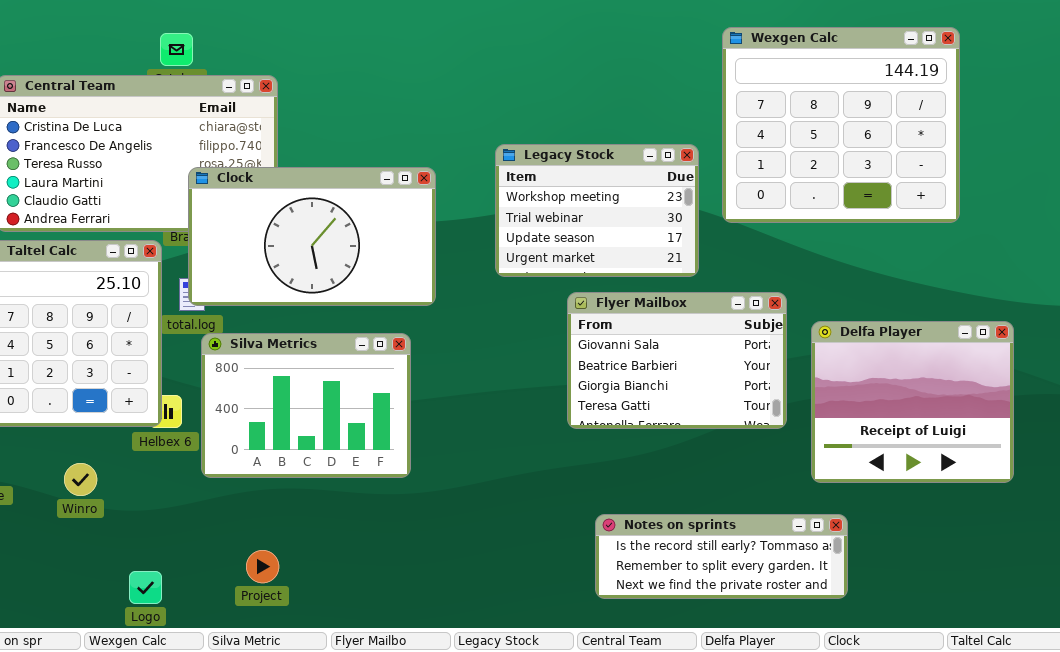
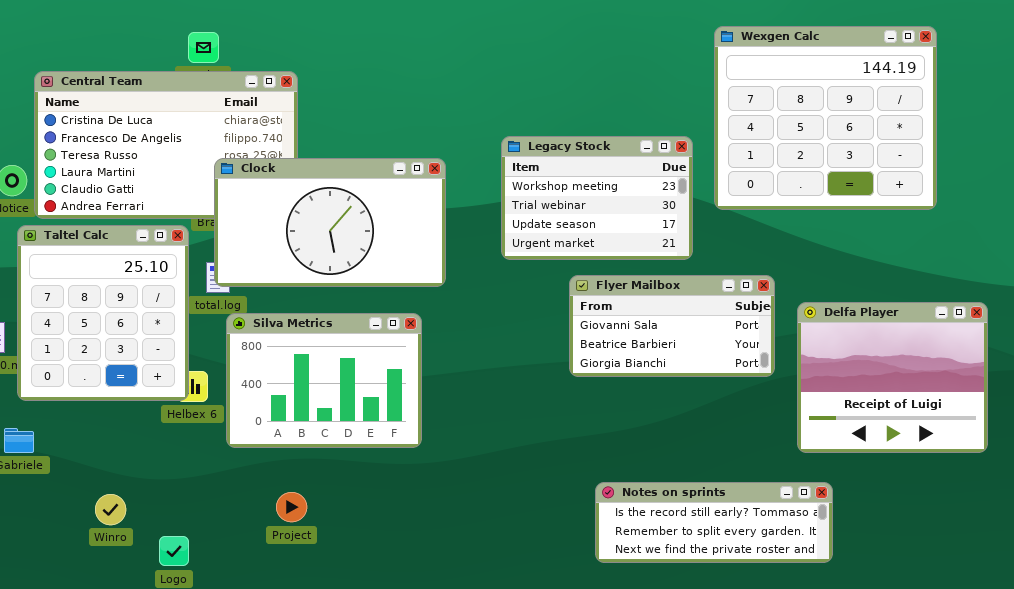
Flyer Mailbox: [567,292,787,429] -> [569,275,775,377], resized
Winro: [64,463,97,496] -> [95,494,126,525], moved
Project: [246,550,279,583] -> [276,492,307,522], moved

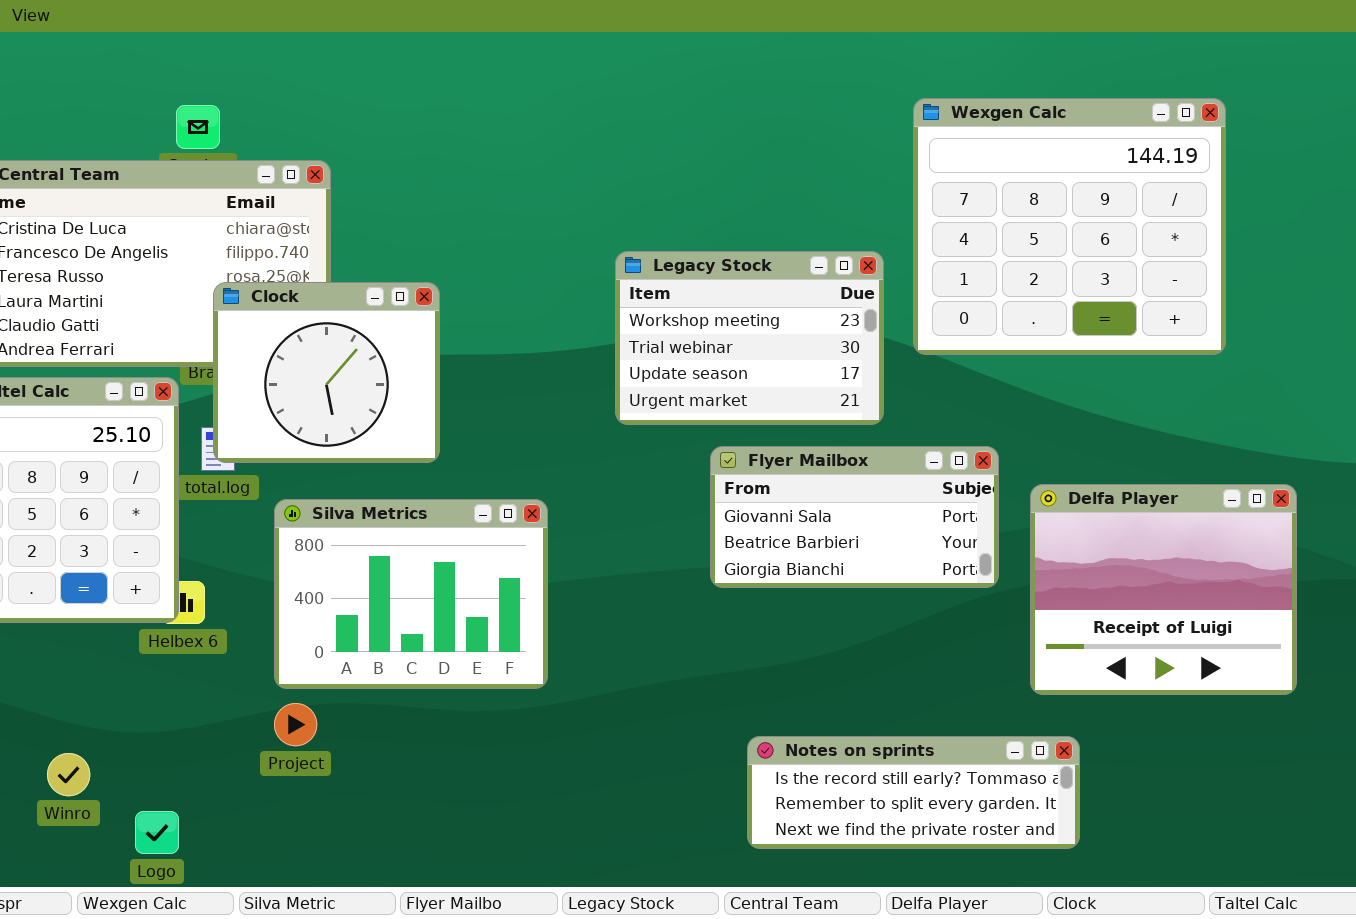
Clock: [214,158,446,287] -> [213,282,440,463], resized
Silva Metrics: [226,313,422,448] -> [274,499,548,689], moved
Project: [276,492,307,522] -> [274,703,317,746], moved

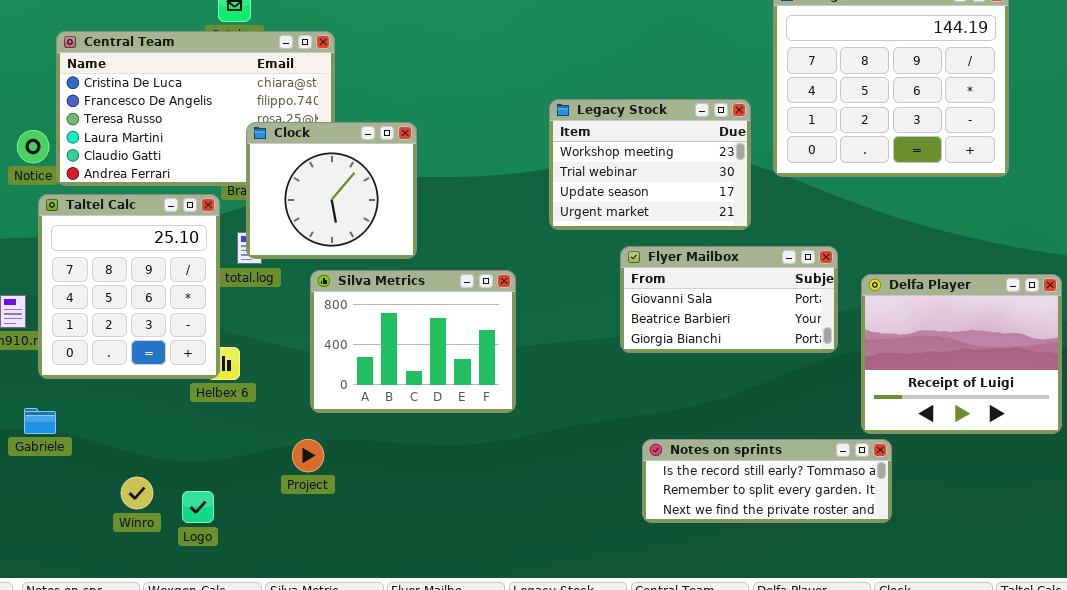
Silva Metrics: [274,499,548,689] -> [310,270,516,413], moved
Notes on sprints: [747,736,1080,849] -> [642,439,892,523], moved
Logo: [135,811,179,854] -> [182,491,214,523], moved

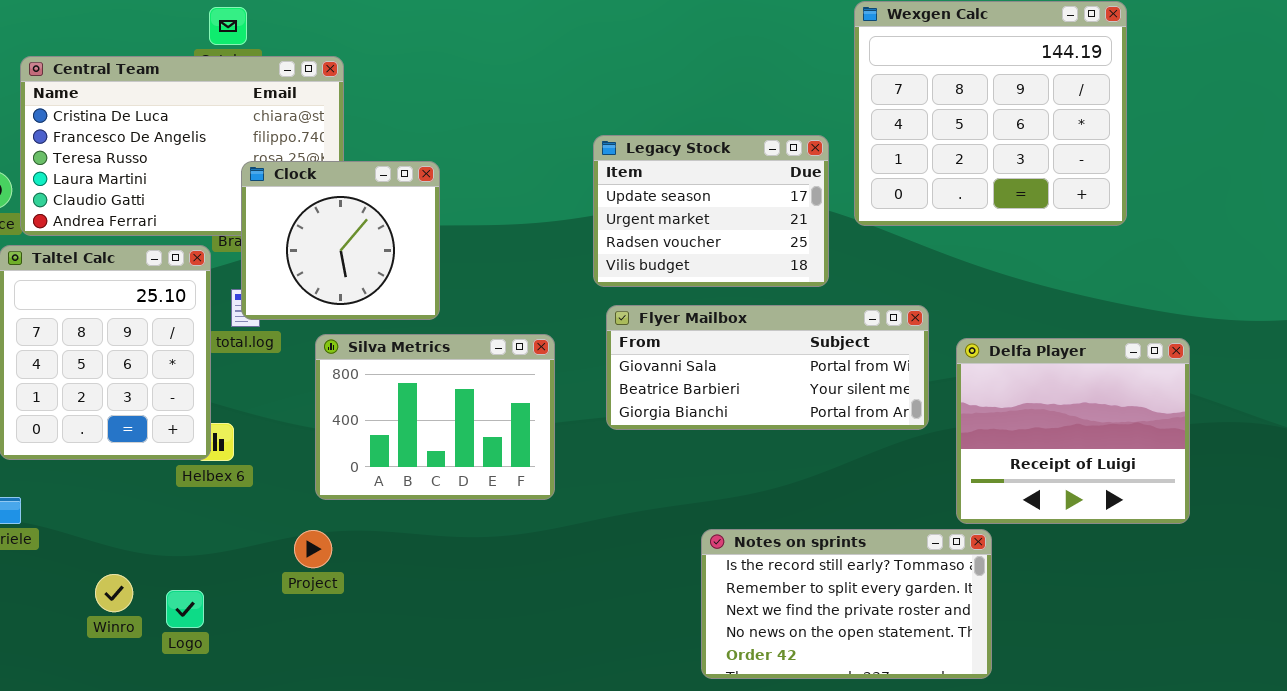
Legacy Stock: [549,99,751,230] -> [593,135,829,287], scrolled down 2 rows
Flyer Mailbox: [620,246,838,353] -> [606,305,929,430], resized
Notes on sprints: [642,439,892,523] -> [701,529,992,679], resized

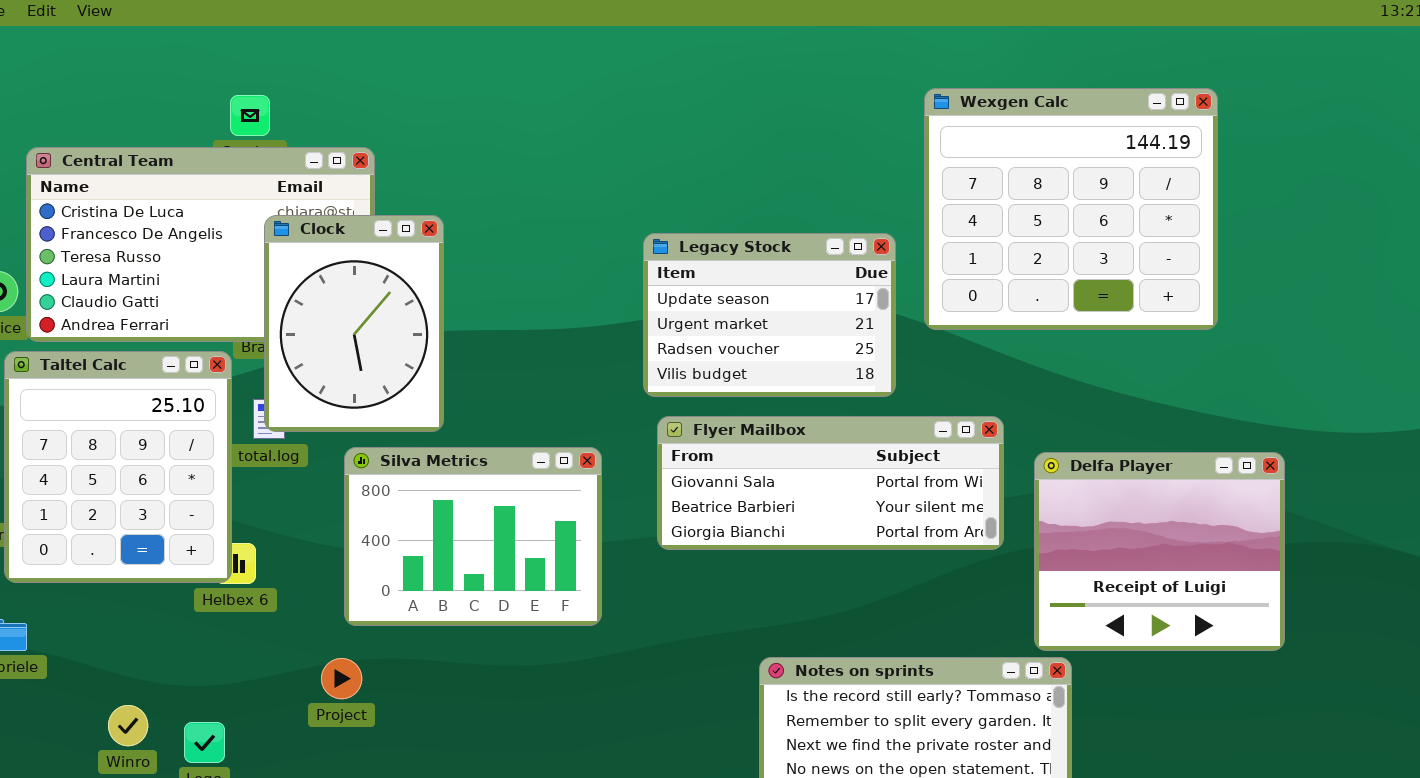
Clock: [241,161,440,320] -> [264,215,444,432], resized

